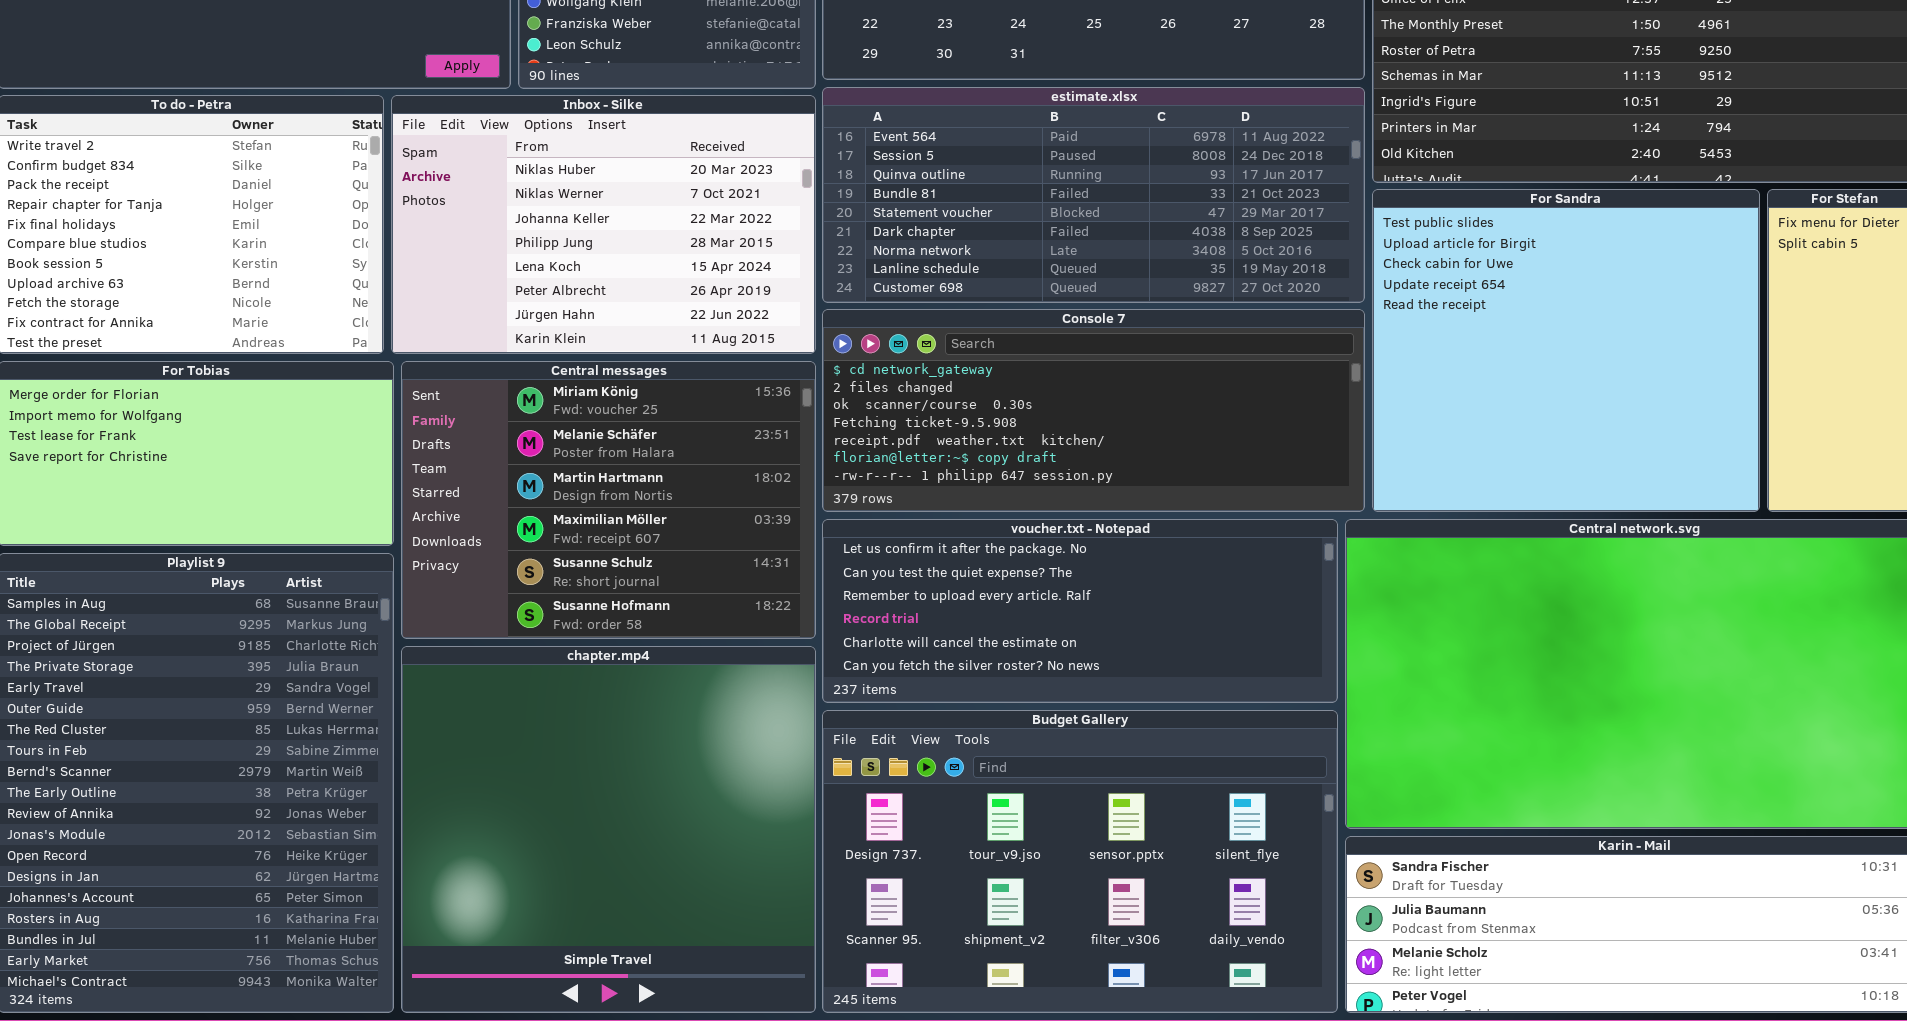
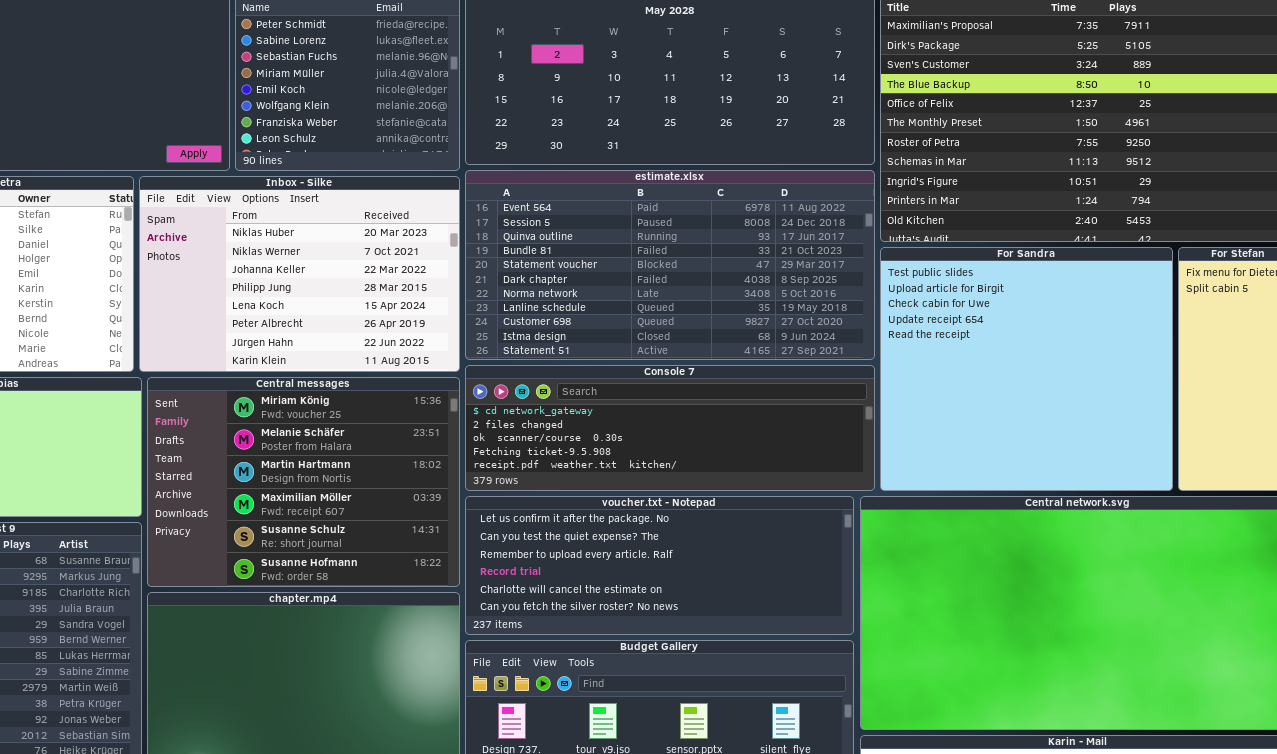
estimate.xlsx: [822,87,1365,303] -> [465,170,875,360], resized
Console 7: [822,309,1365,512] -> [465,365,875,491], resized

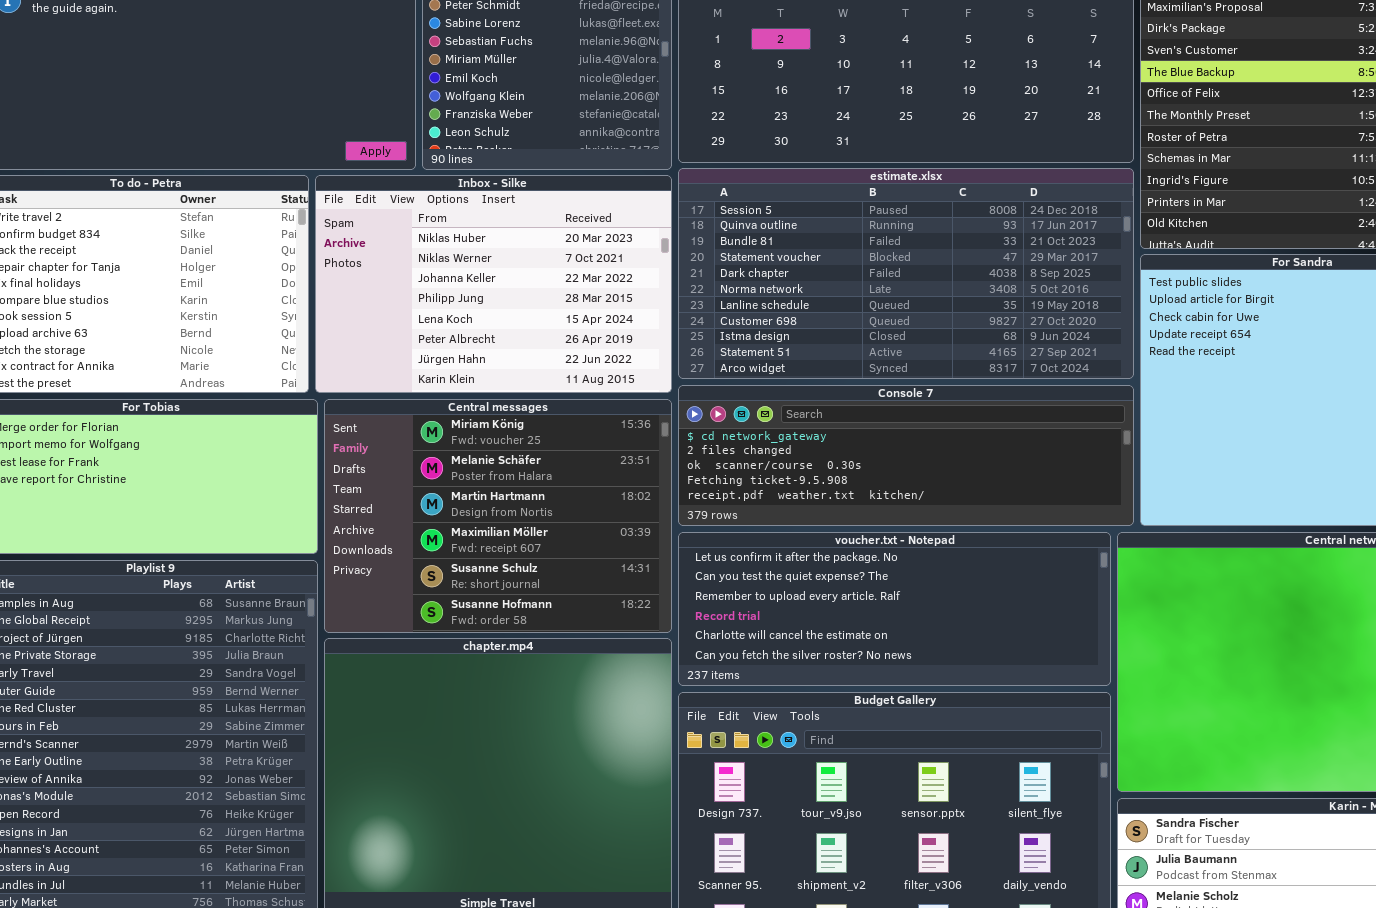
estimate.xlsx: [465,170,875,360] -> [678,168,1134,379], scrolled down 1 row

